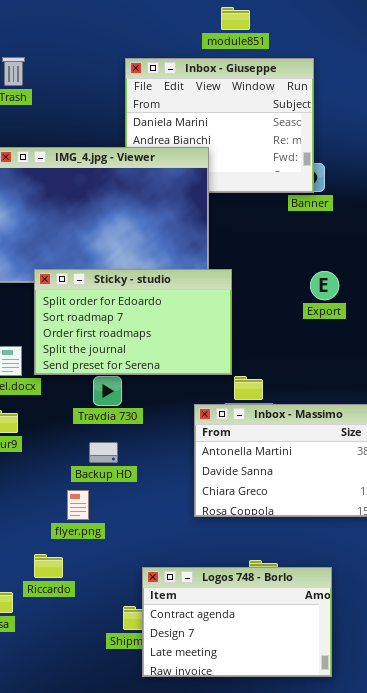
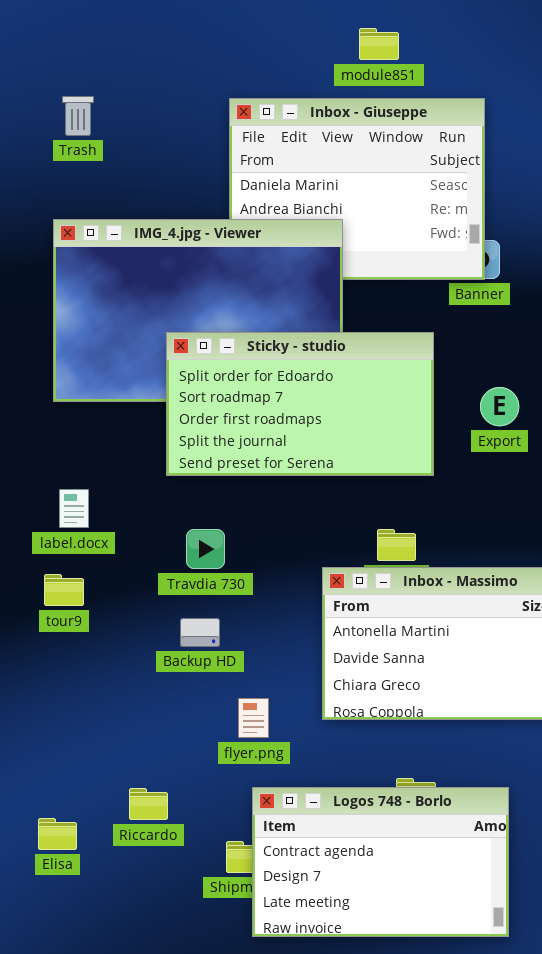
Sticky - studio: [34,269,232,375] -> [166,332,434,476], moved
flyer.png: [67,490,89,520] -> [238,698,269,738], moved
Riccardo: [34,554,63,578] -> [129,788,168,820], moved

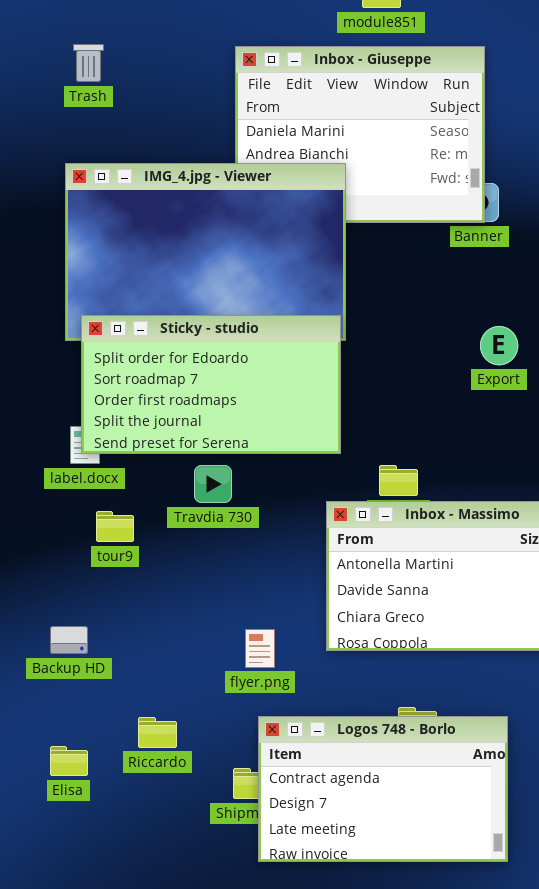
Sticky - studio: [166,332,434,476] -> [81,315,341,454], moved
tour9: [44,574,84,606] -> [96,511,134,542], moved
Backup HD: [180,618,220,647] -> [50,626,88,654], moved

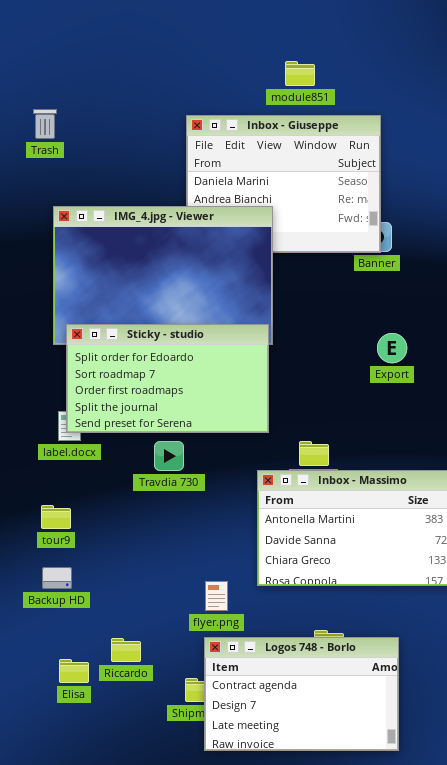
Trash: [73,44,104,82] -> [33,109,57,139], moved
tour9: [96,511,134,542] -> [41,505,71,529], moved
flyer.png: [245,629,275,668] -> [205,581,228,611], moved
Elisa: [50,746,88,776] -> [59,659,89,683], moved

